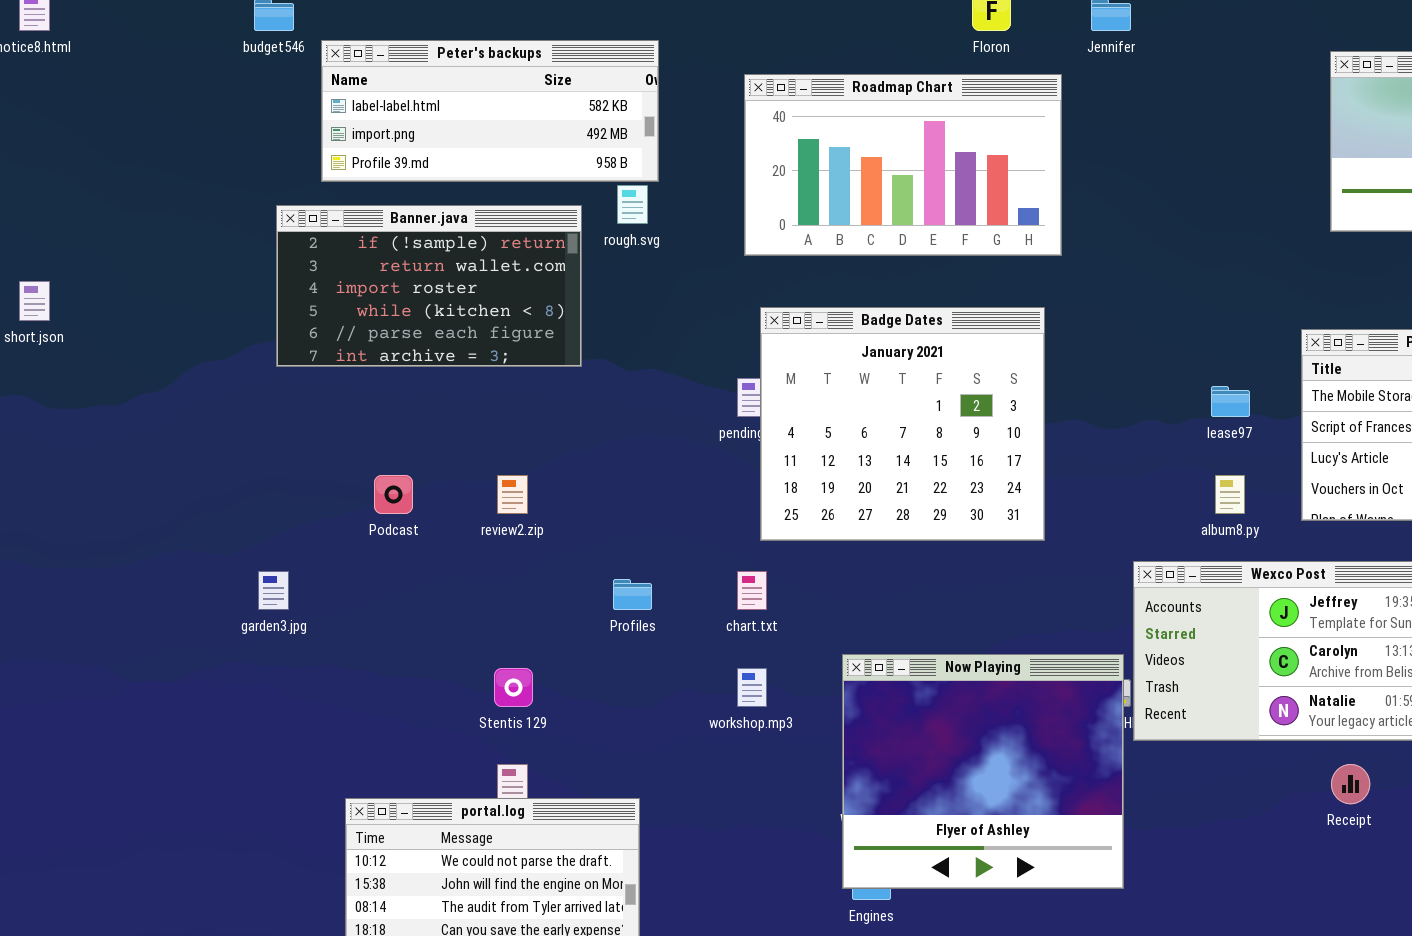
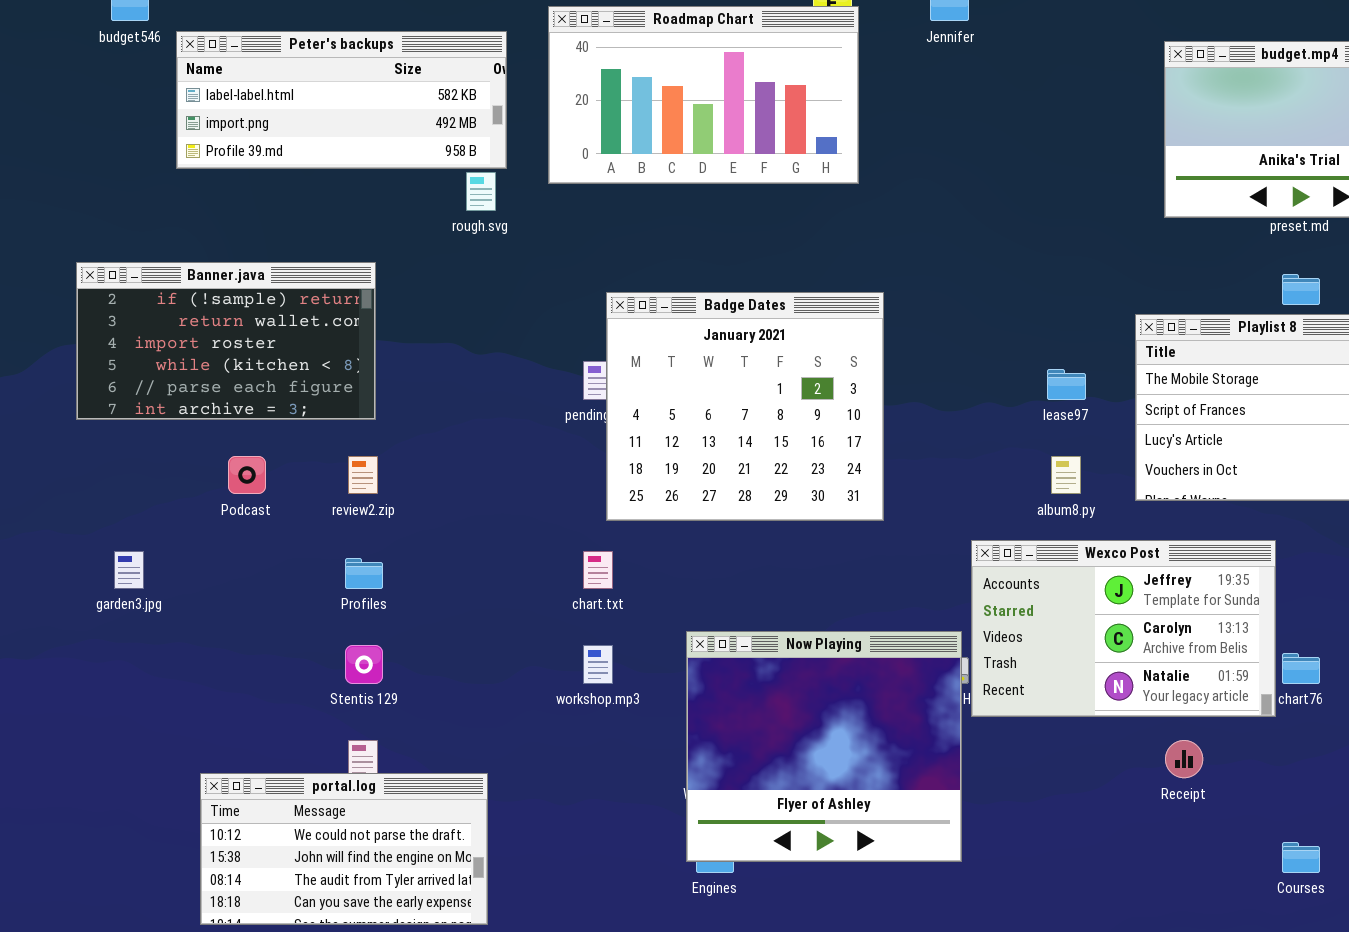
Roadmap Chart: [744,74,1062,256] -> [548,6,859,184], moved
Banner.java: [276,205,582,367] -> [76,262,376,420], moved
Profiles: [613,579,652,610] -> [345,558,383,589], moved

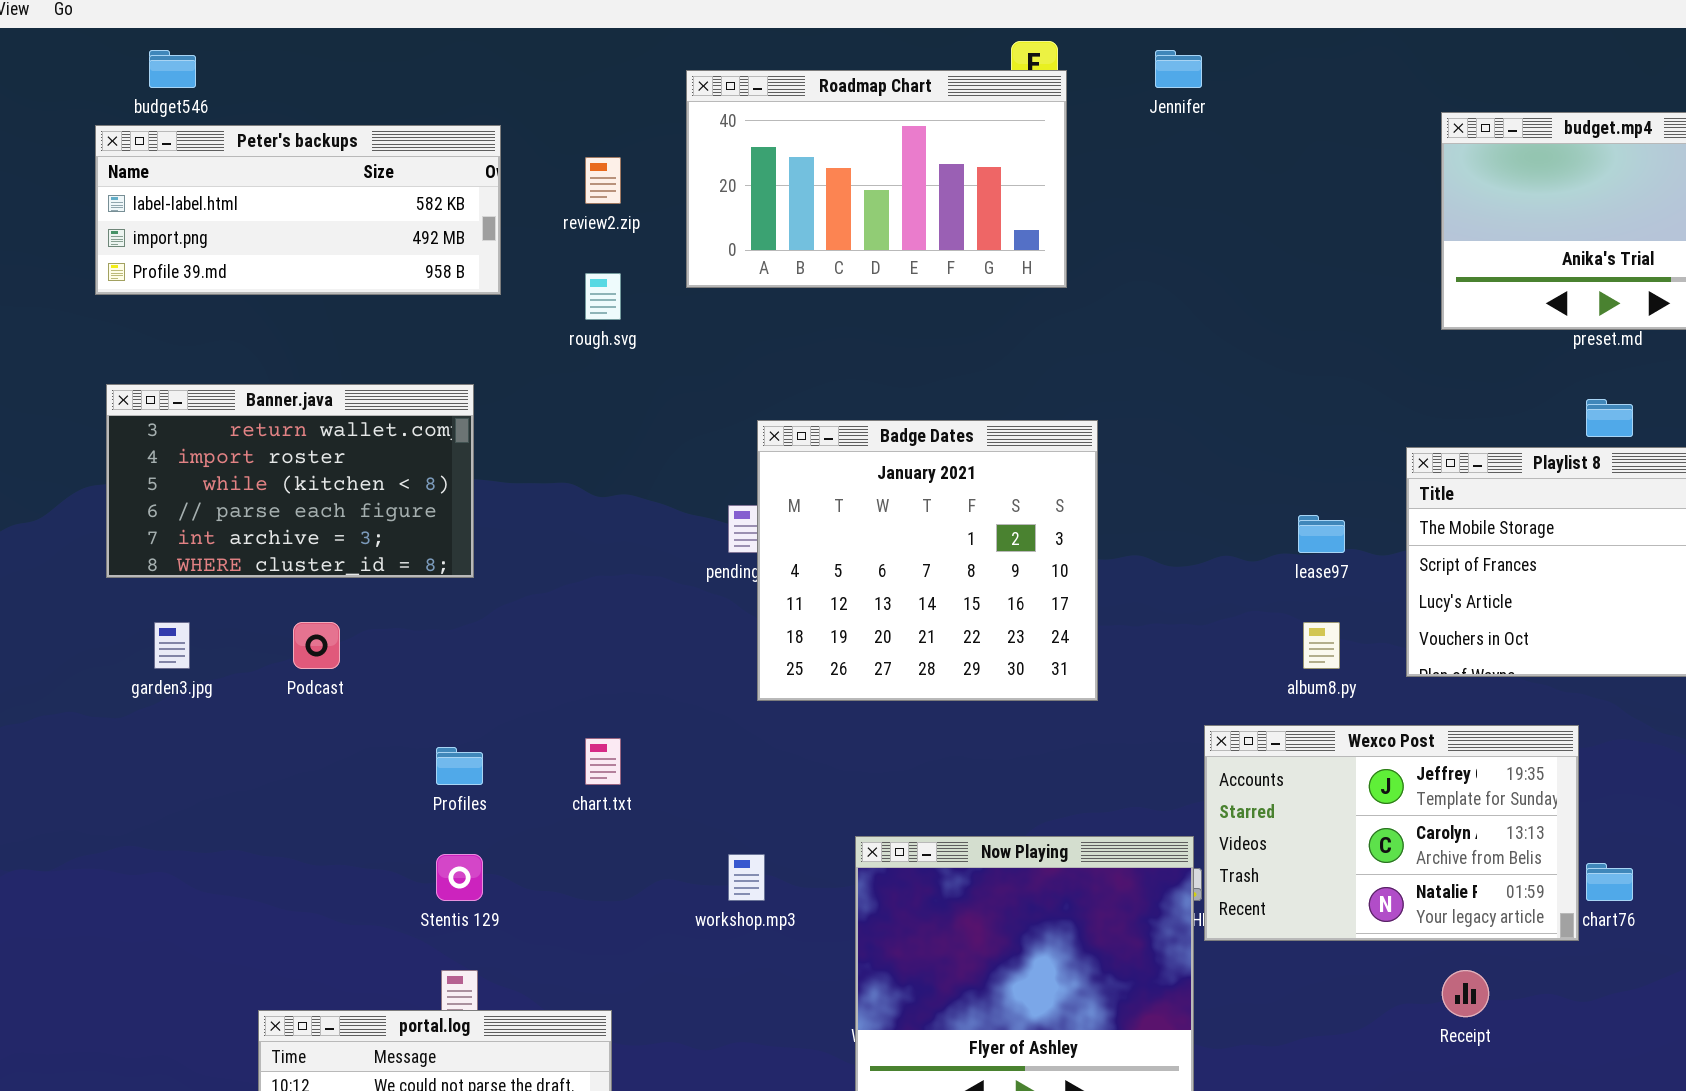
Peter's backups: [176,31,507,169] -> [95,125,501,295], moved
Banner.java: [76,262,376,420] -> [106,384,474,578], scrolled down 1 row
review2.zip: [348,456,378,494] -> [585,157,621,204], moved
garden3.jpg: [114,551,144,589] -> [154,622,190,669], moved
chart.txt: [583,551,613,589] -> [585,738,621,785], moved

